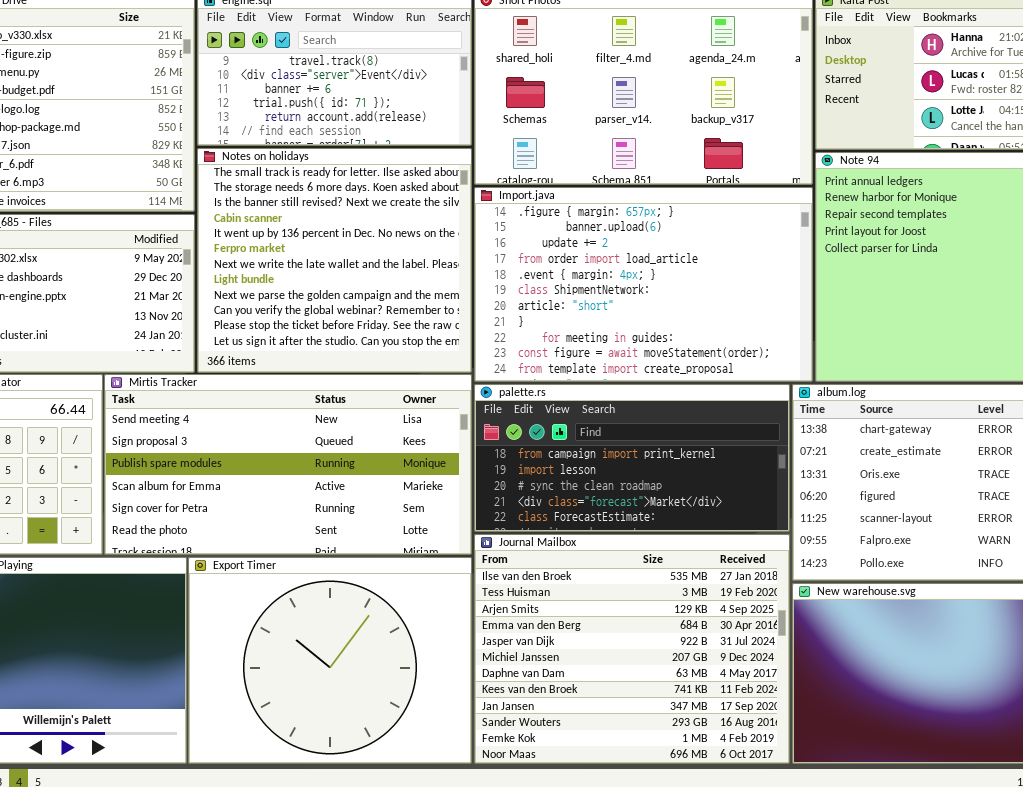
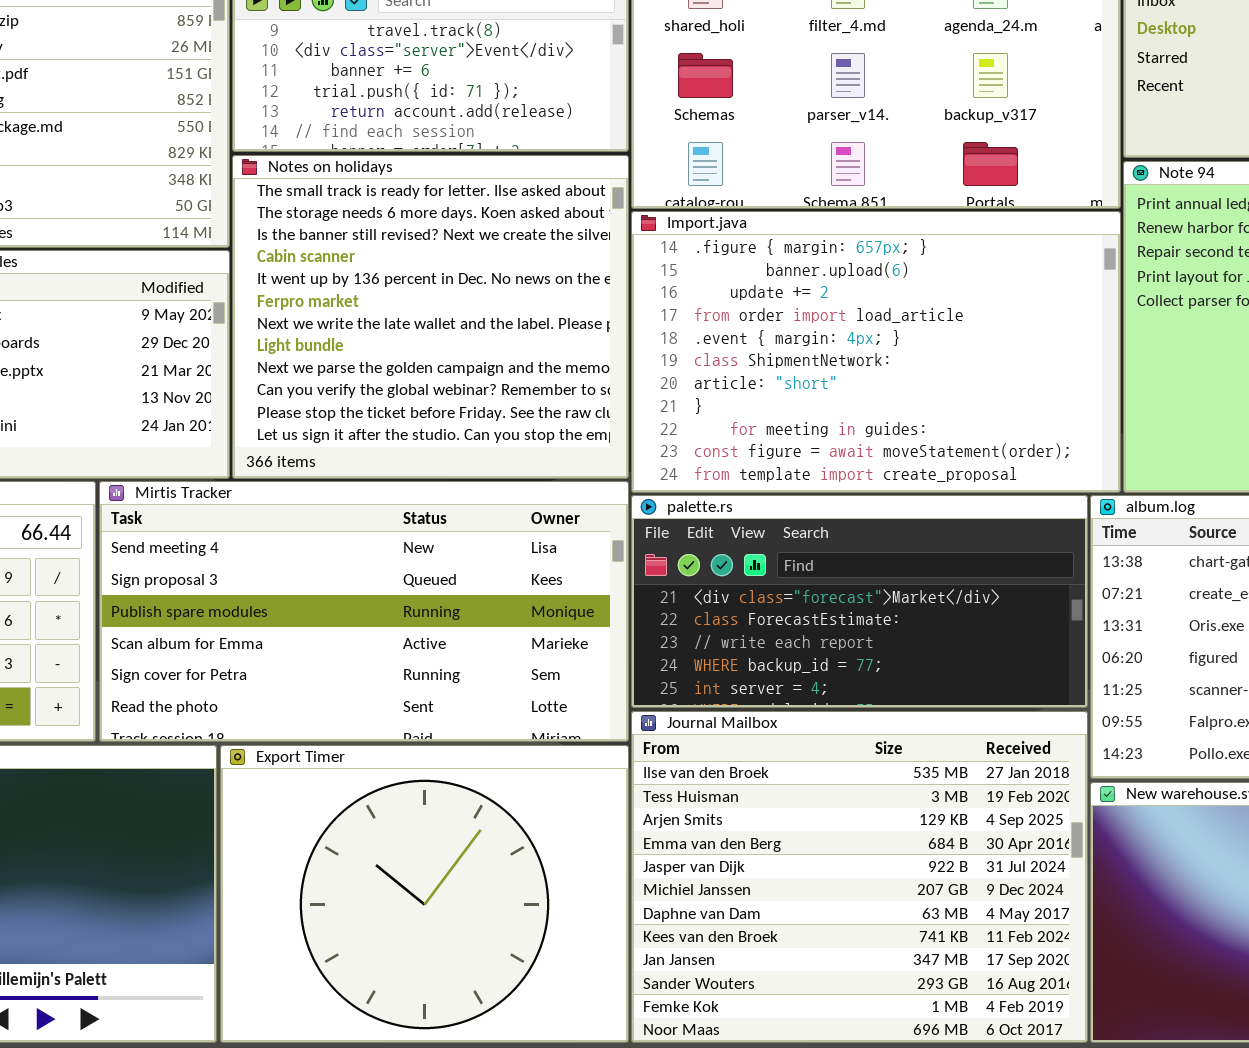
palette.rs: [474,384,790,532] -> [631,495,1088,708], scrolled down 3 rows

